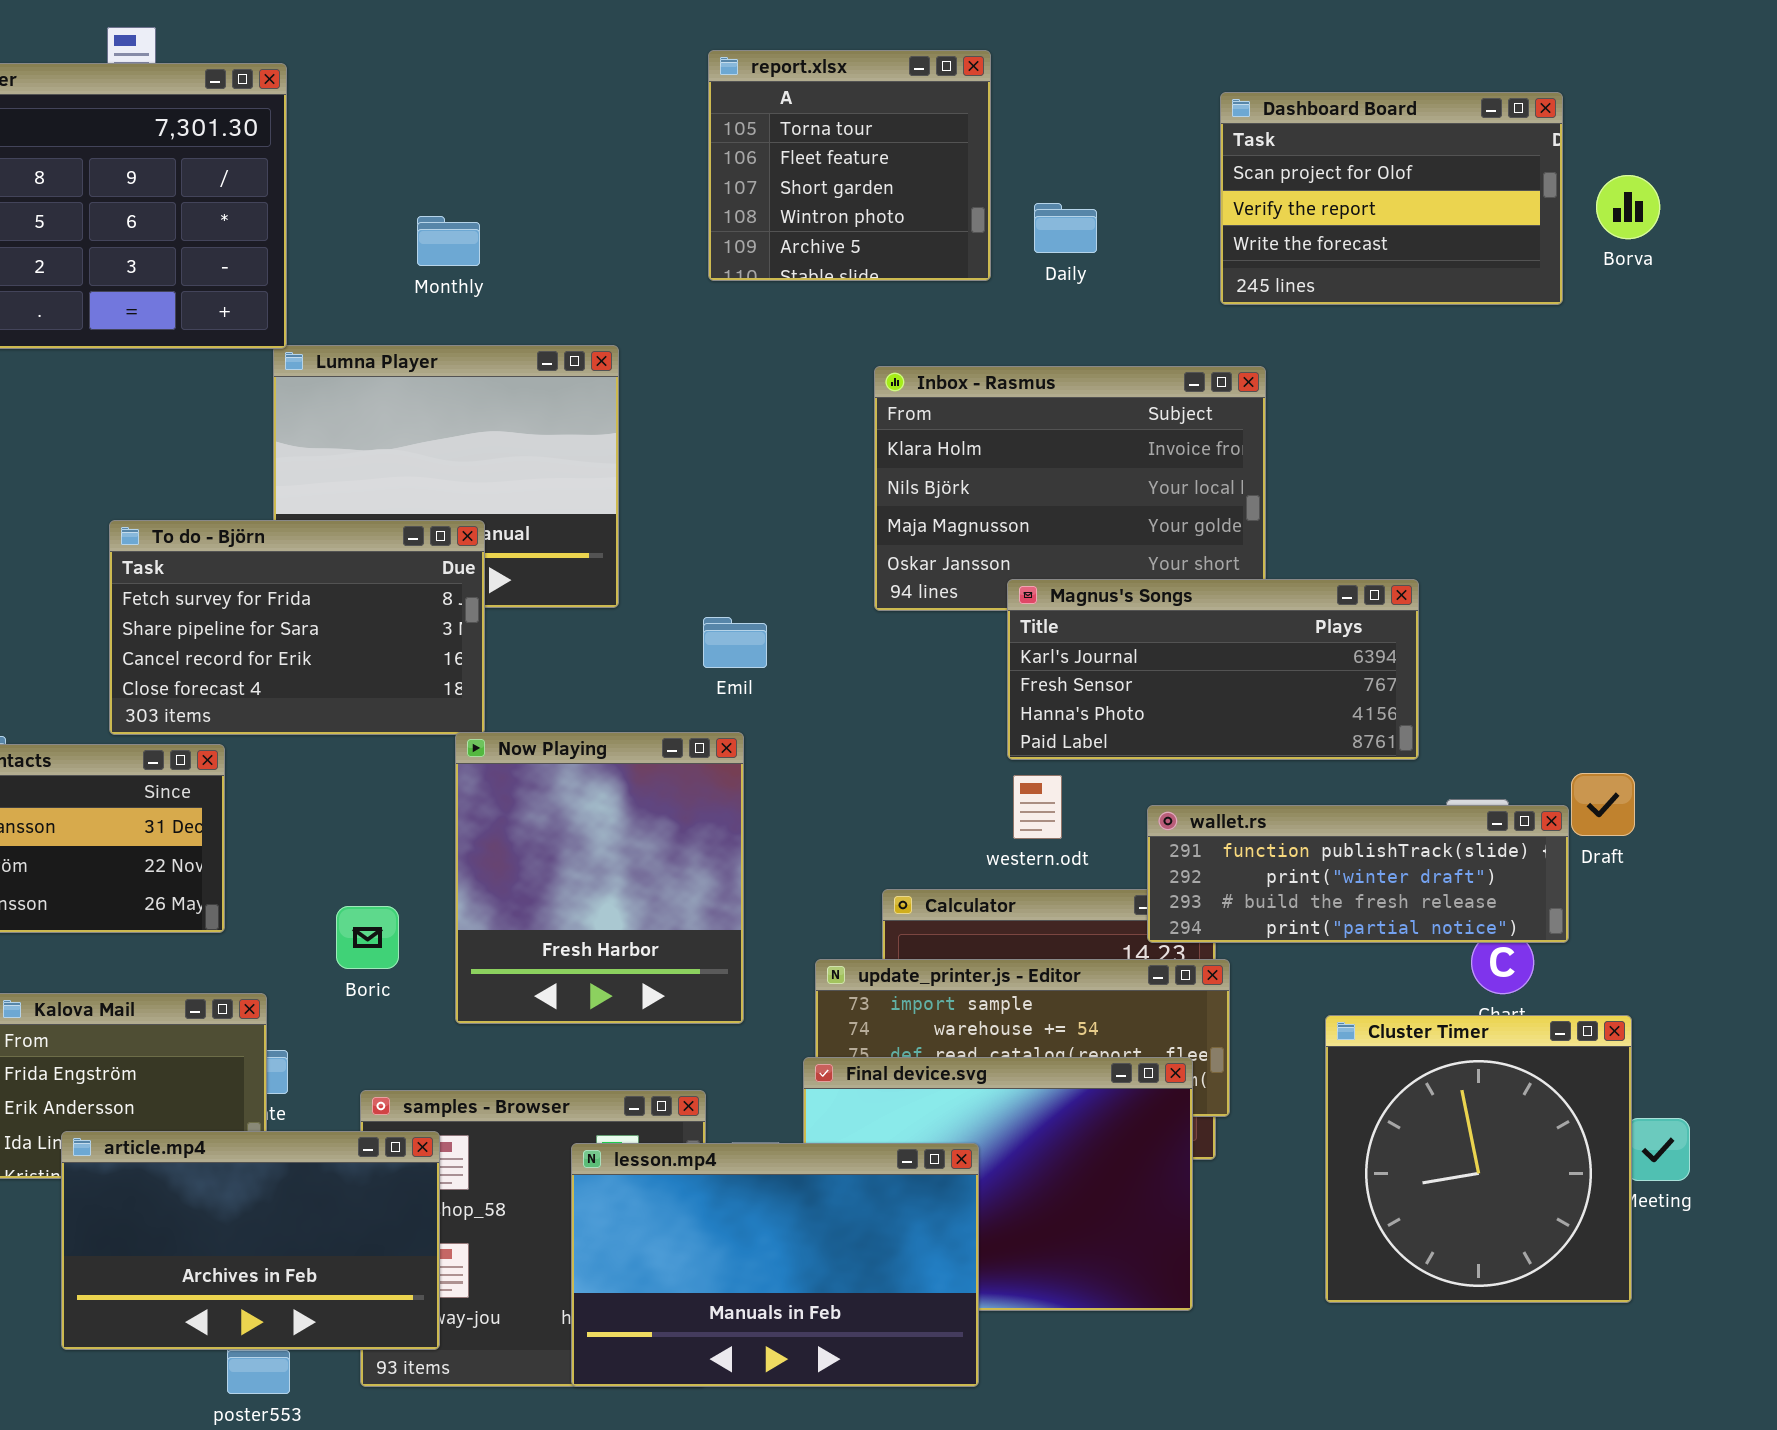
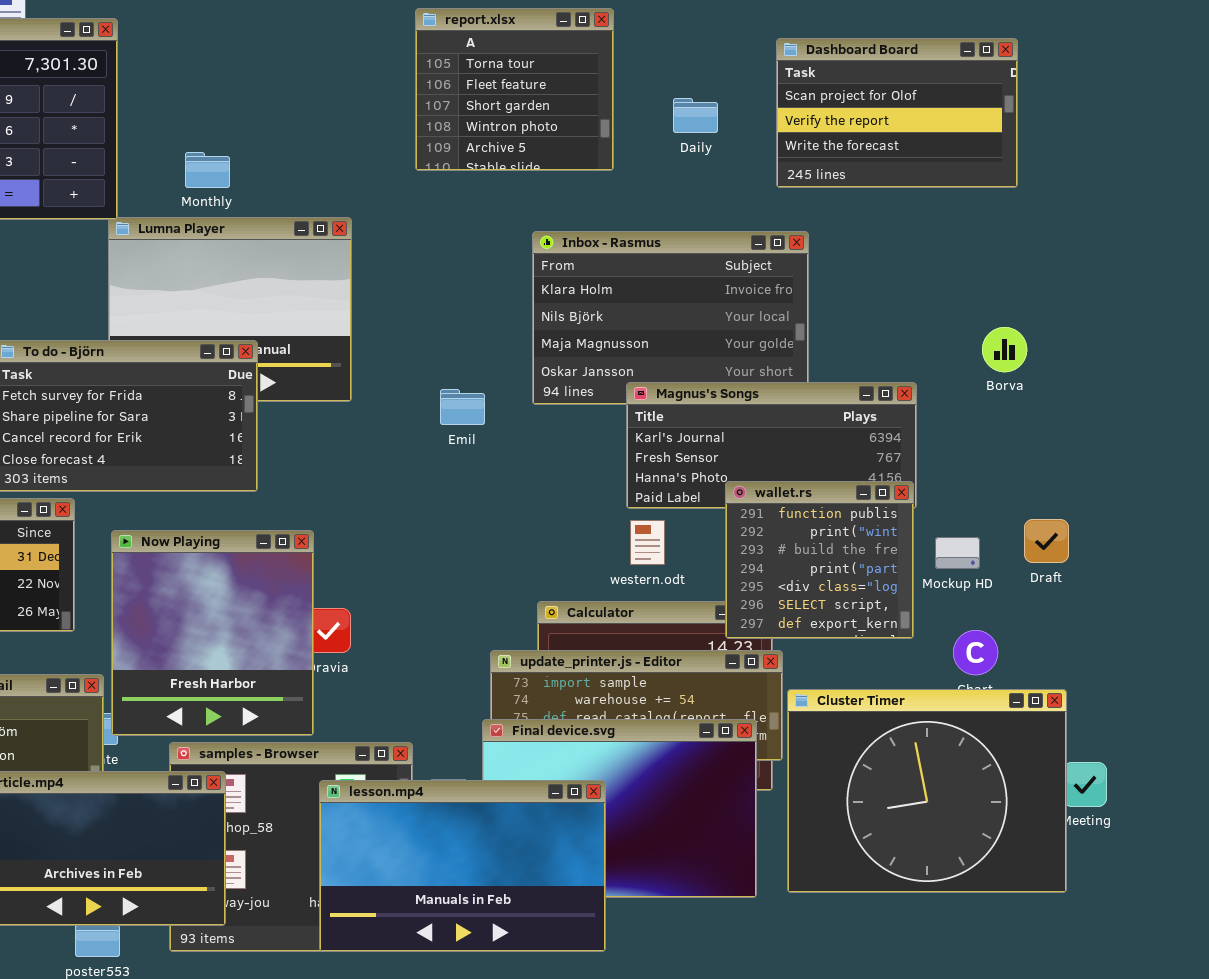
Borva: [1596,175,1660,239] -> [982,327,1027,372], moved
Daily: [1034,203,1097,253] -> [673,98,718,133], moved
Monthly: [417,216,480,266] -> [185,152,230,188], moved
Emil: [703,617,767,668] -> [440,389,485,425], moved
Now Playing: [455,732,744,1024] -> [111,530,314,736], moved
wallet.rs: [1147,805,1569,943] -> [725,481,914,639], resized
Cluster Timer: [1325,1015,1632,1303] -> [787,689,1067,893], resized

